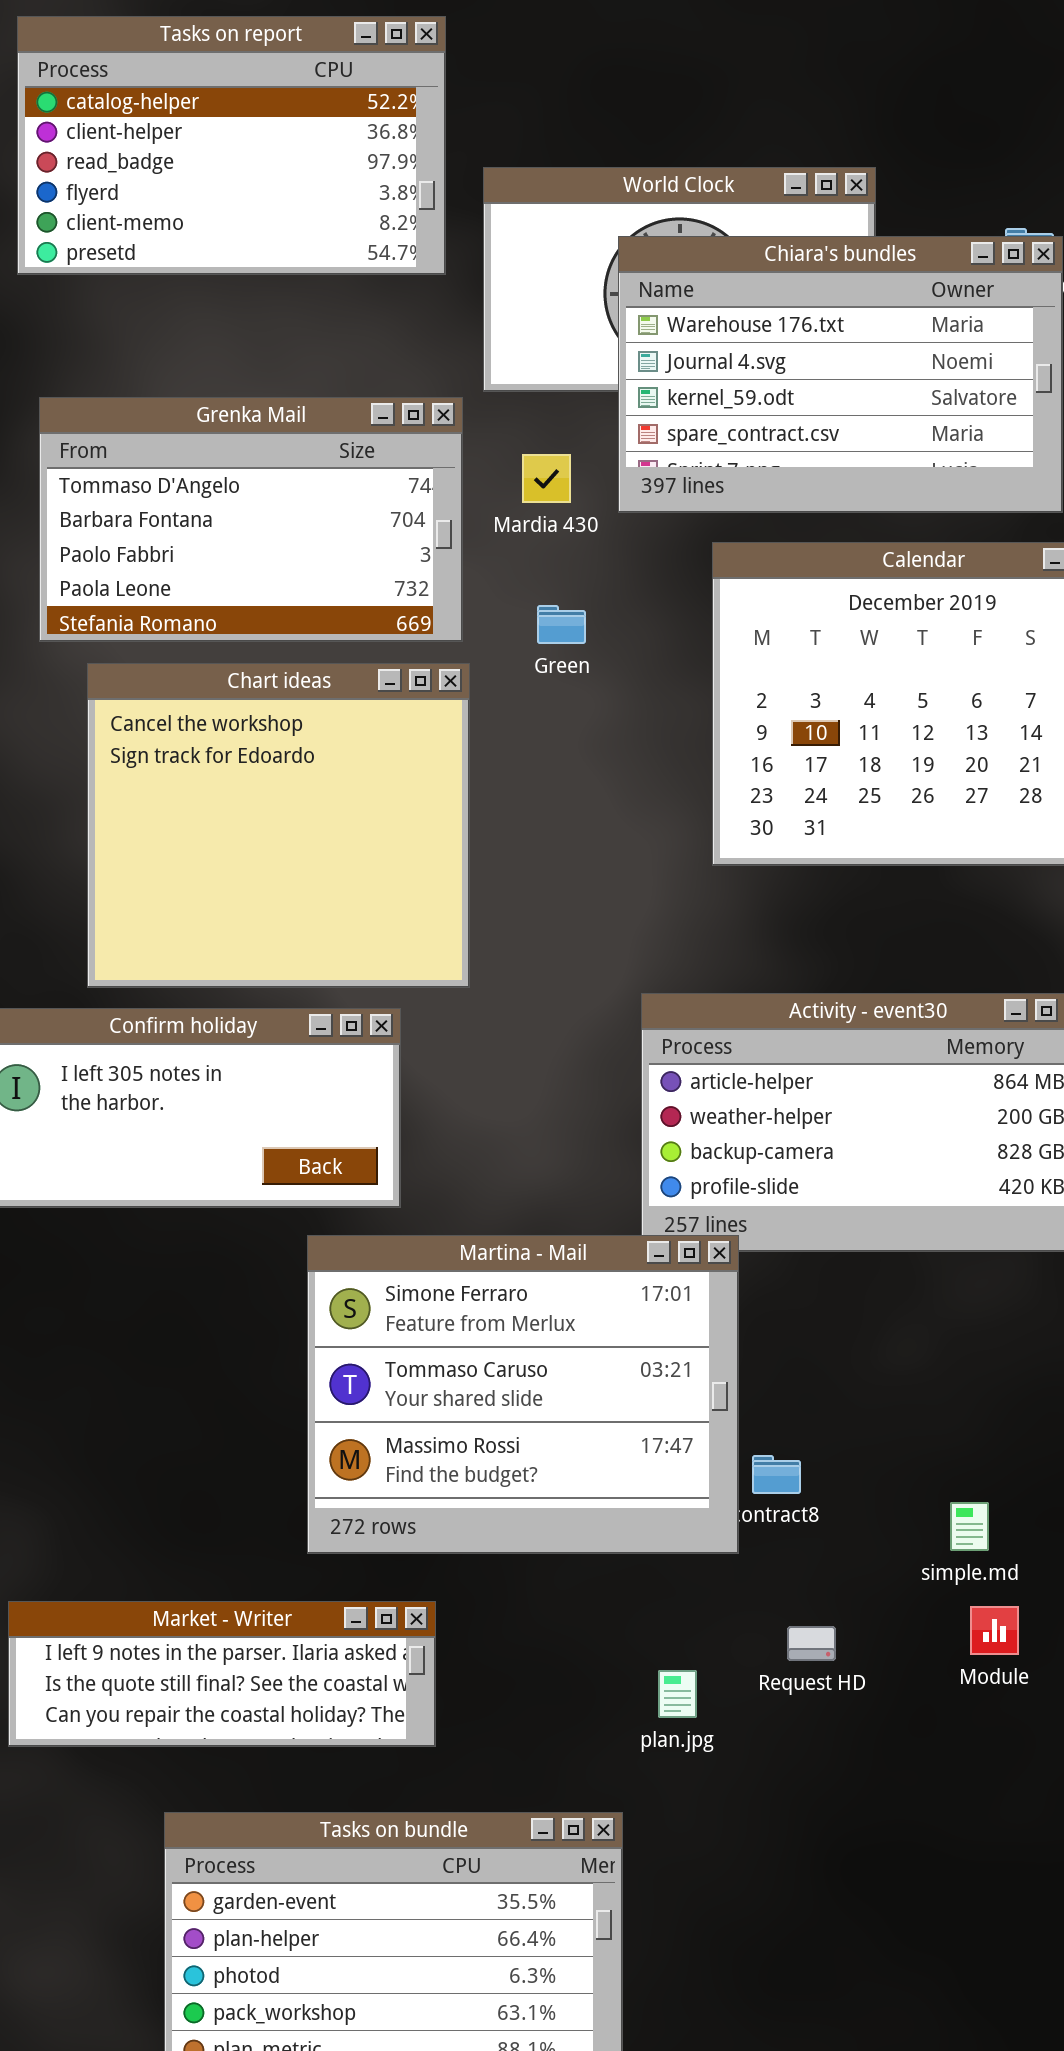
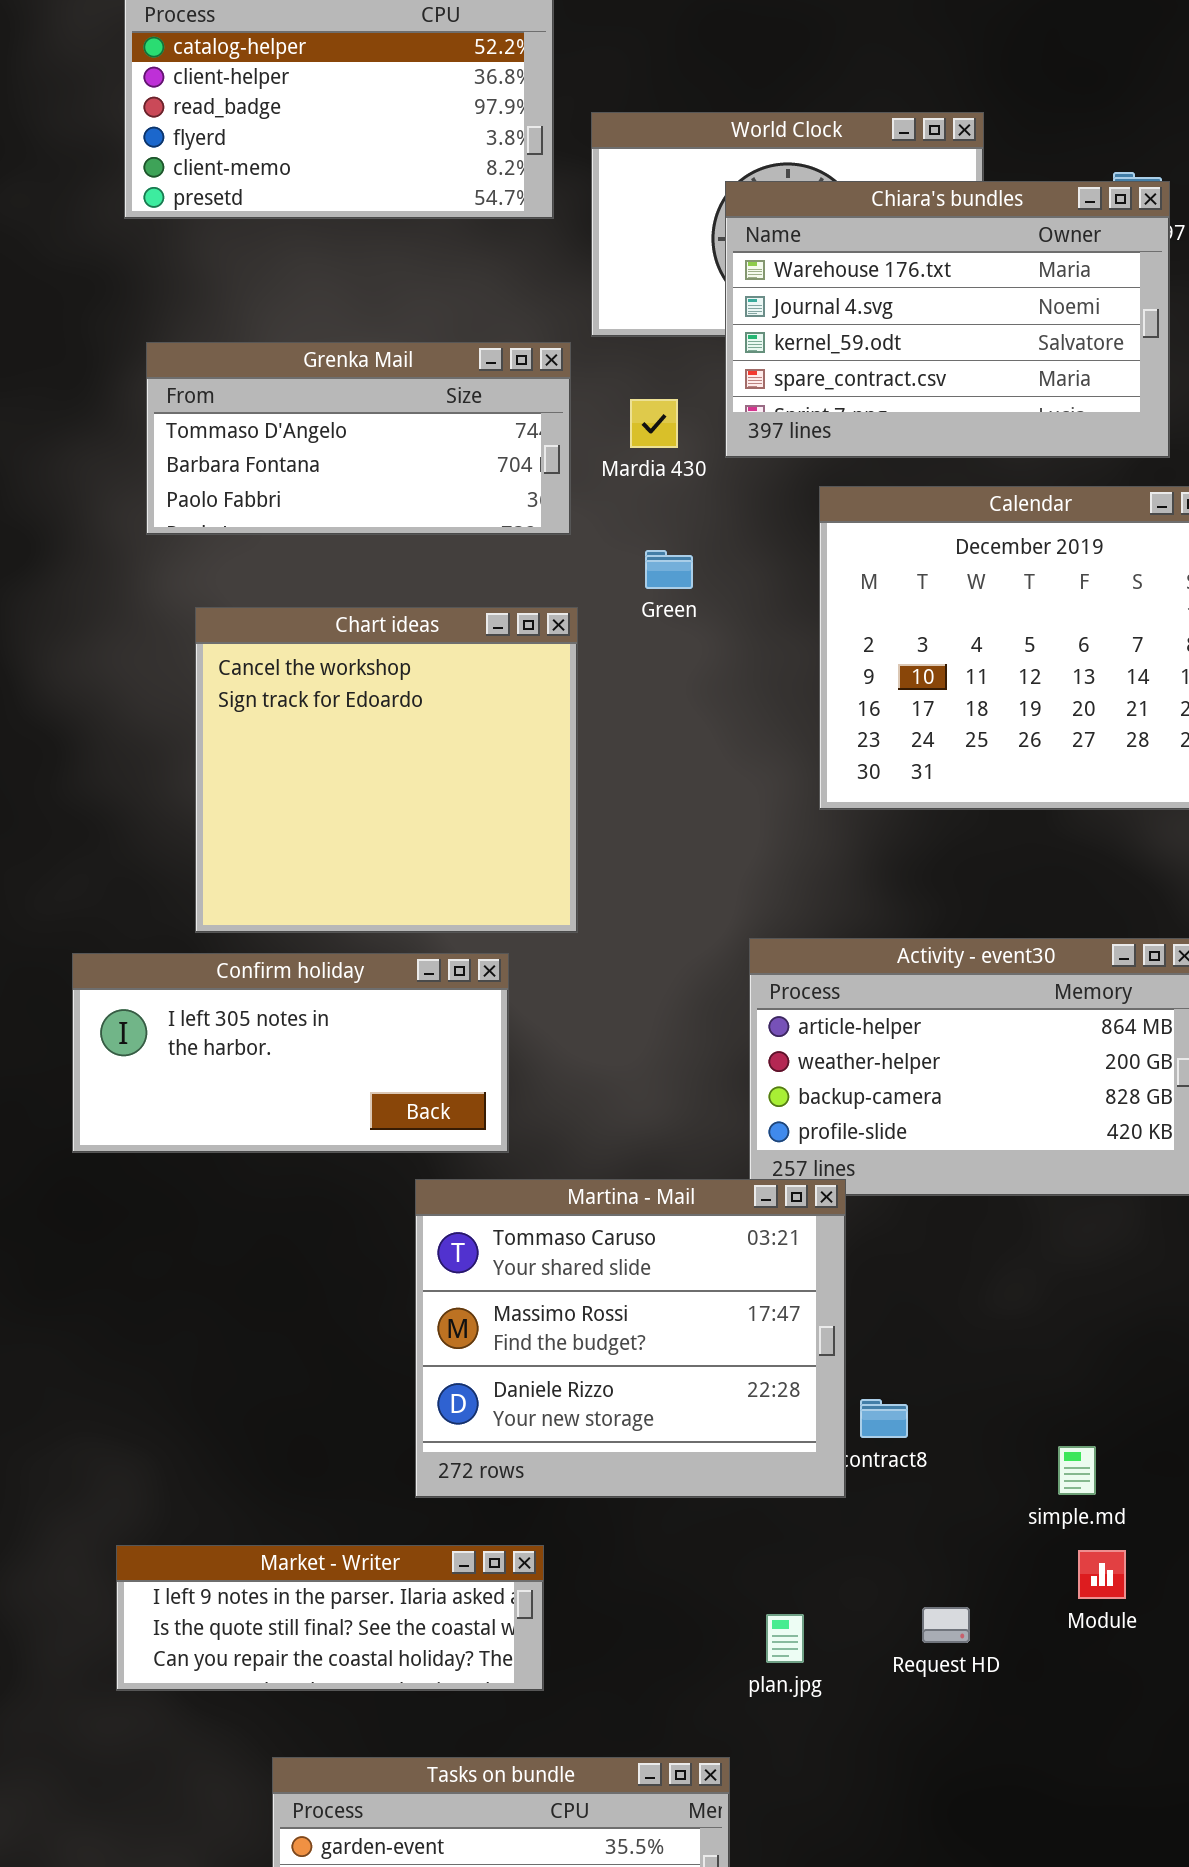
Grenka Mail: [39,397,463,642] -> [146,342,571,535], resized
Martina - Mail: [307,1235,739,1554] -> [415,1179,846,1498], scrolled down 1 row
Request HD: [787,1626,836,1661] -> [922,1607,970,1643], moved

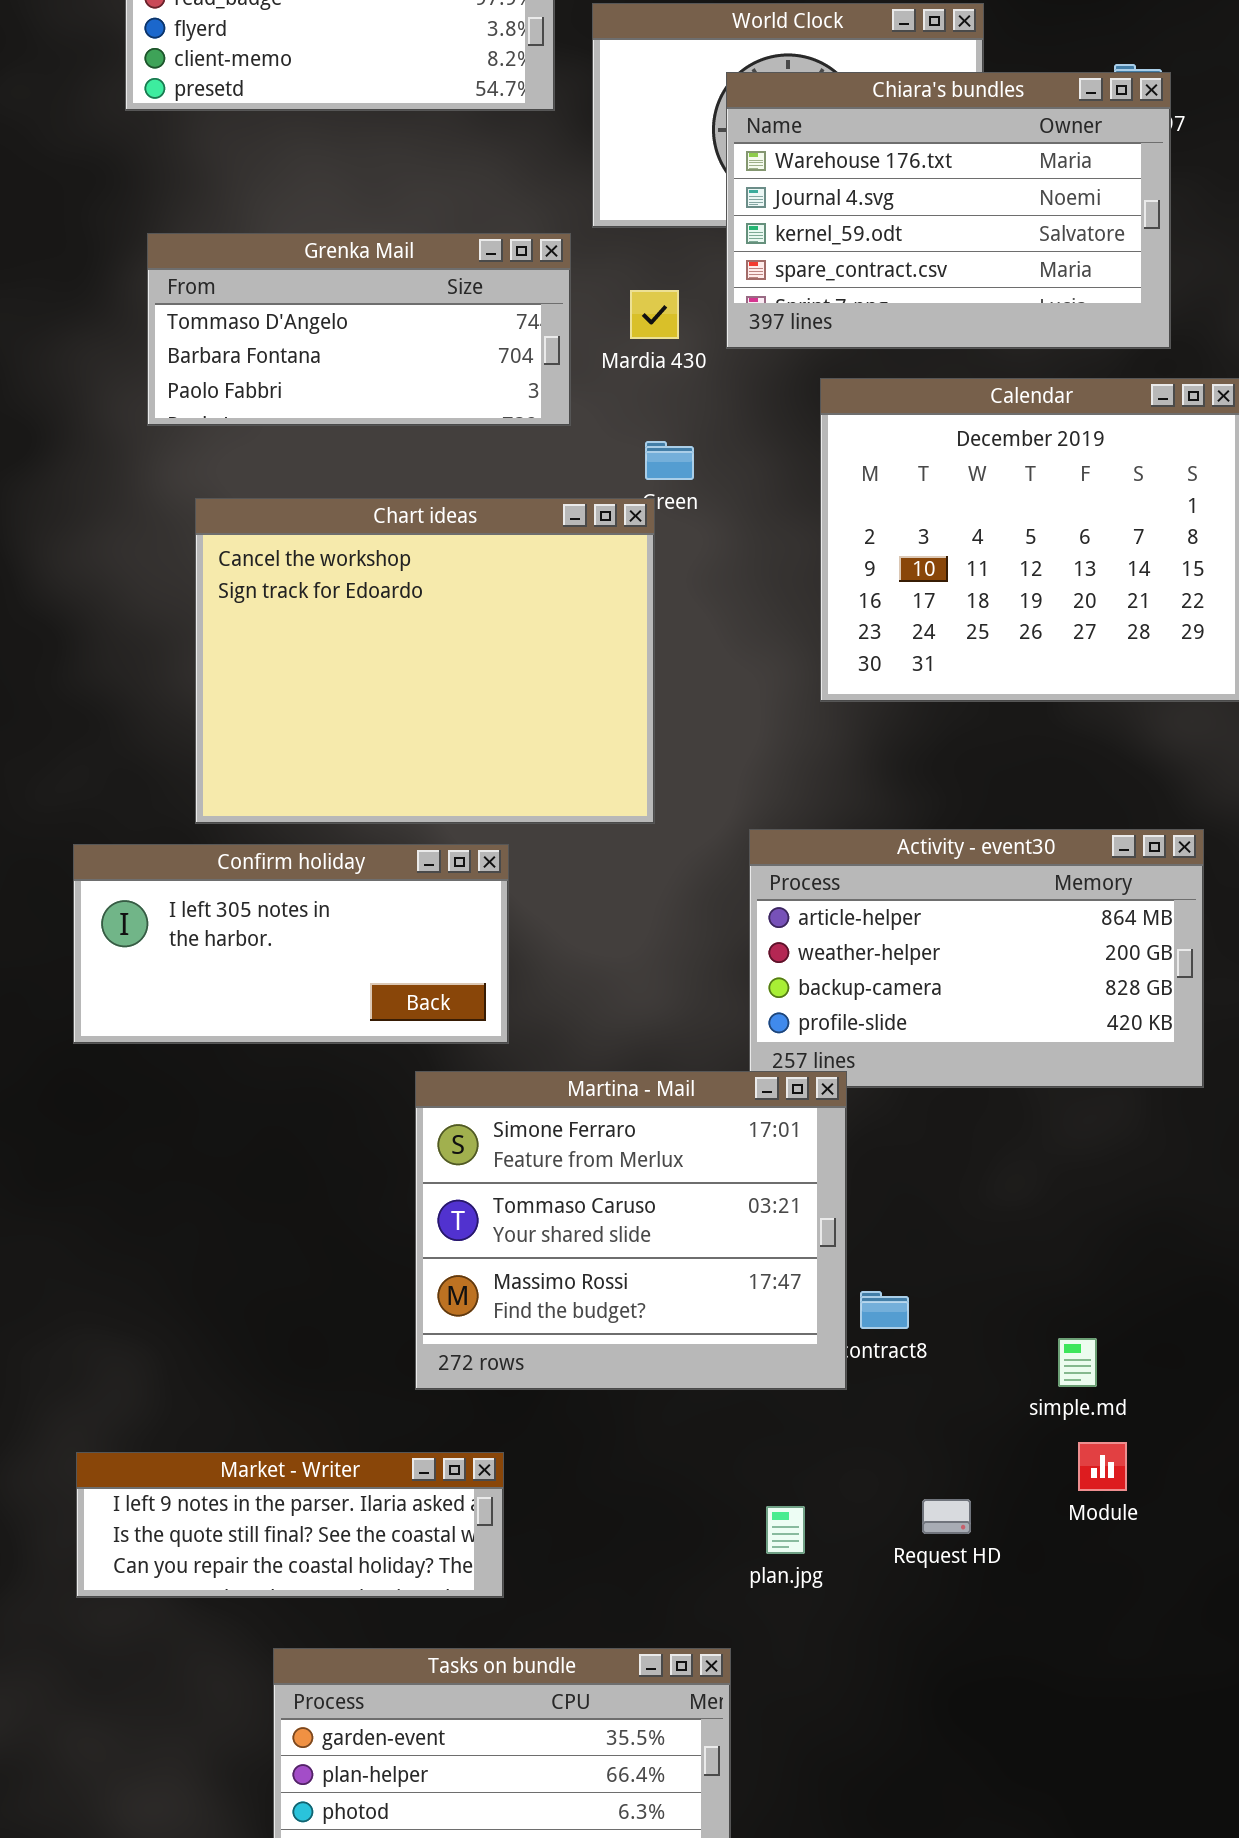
Chart ideas: [195,607,578,933] -> [195,498,655,824], resized
Martina - Mail: [415,1179,846,1498] -> [415,1071,847,1390], scrolled up 1 row
Market - Writer: [116,1545,544,1691] -> [76,1452,504,1598], moved

